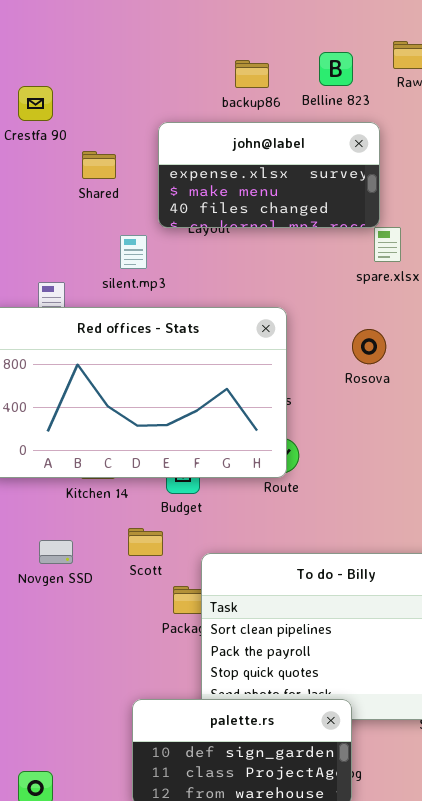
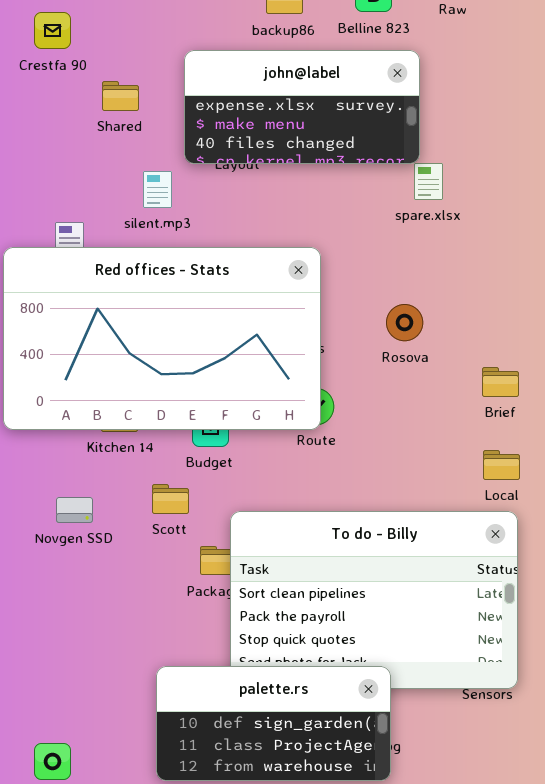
Rosova: [352,329,386,364] -> [386,304,423,341], moved

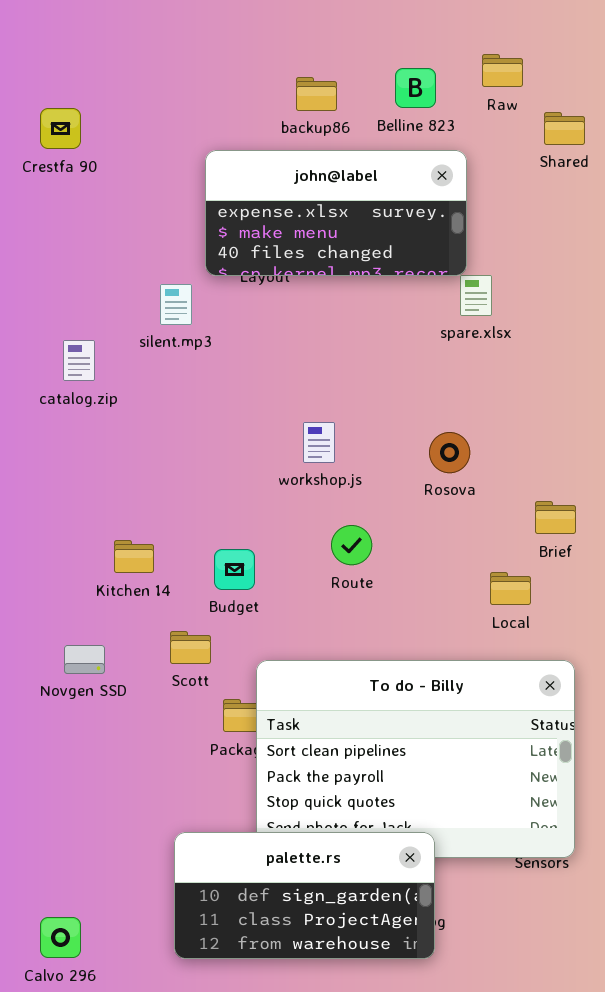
Shared: [102,81,139,111] -> [544,112,585,145], moved
Red offices - Stats: [3,247,321,430] -> none, closed
Local: [483,450,520,480] -> [490,572,531,605], moved

